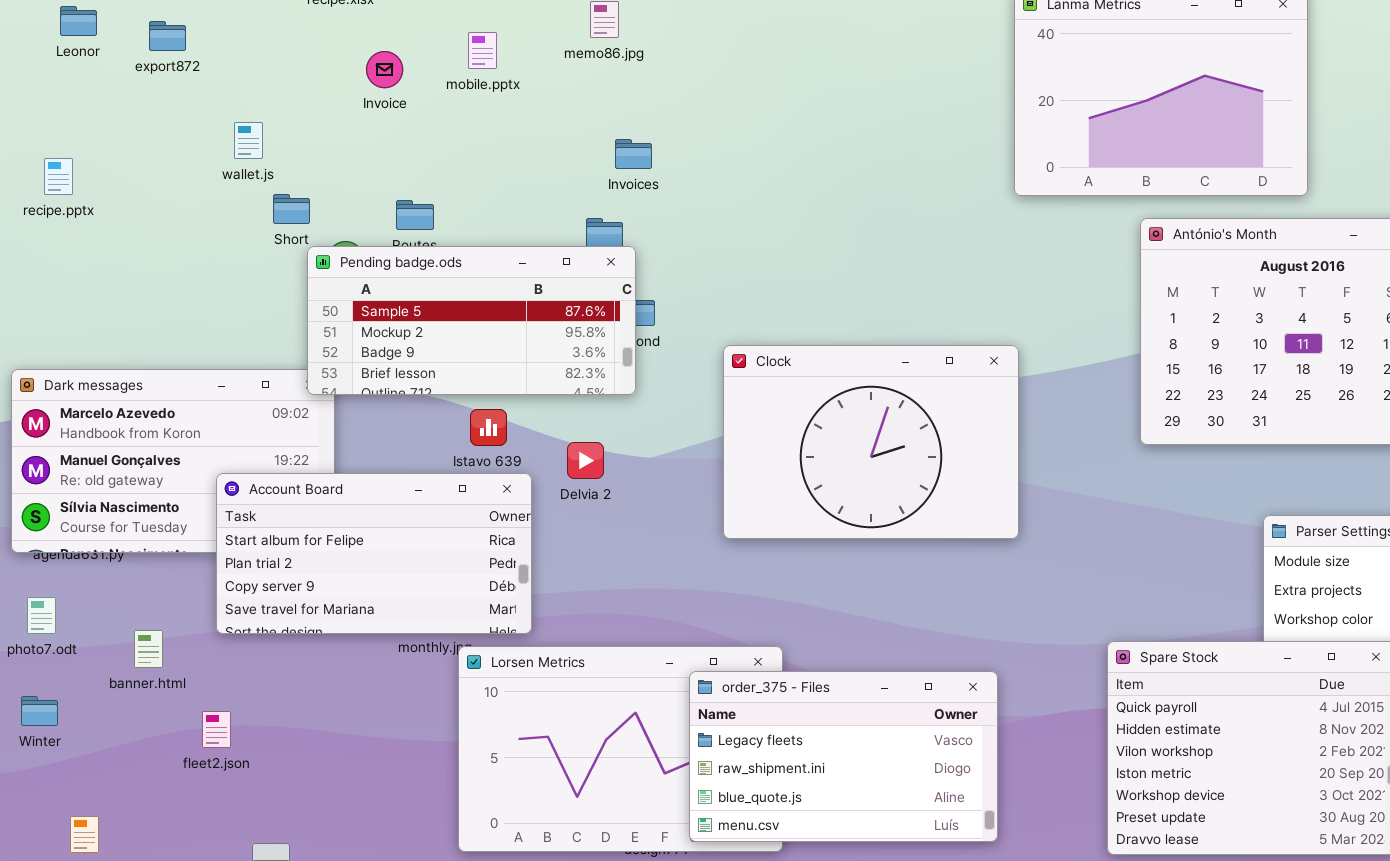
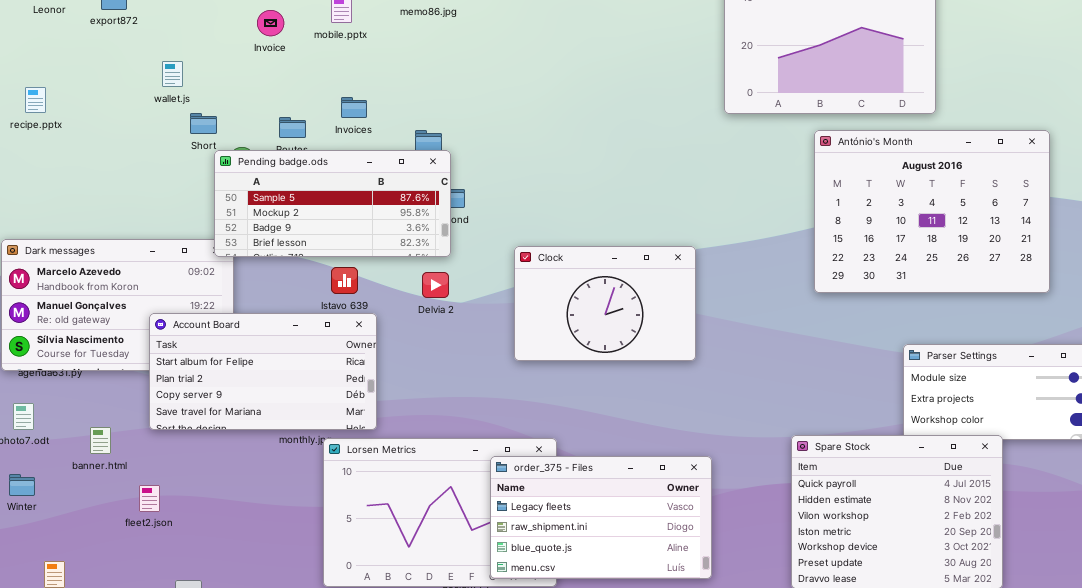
Invoices: [615,139,652,169] -> [341,97,367,118], moved
Clock: [723,345,1019,539] -> [514,246,696,361], resized
Delvia 2: [567,442,604,479] -> [422,272,449,298], moved

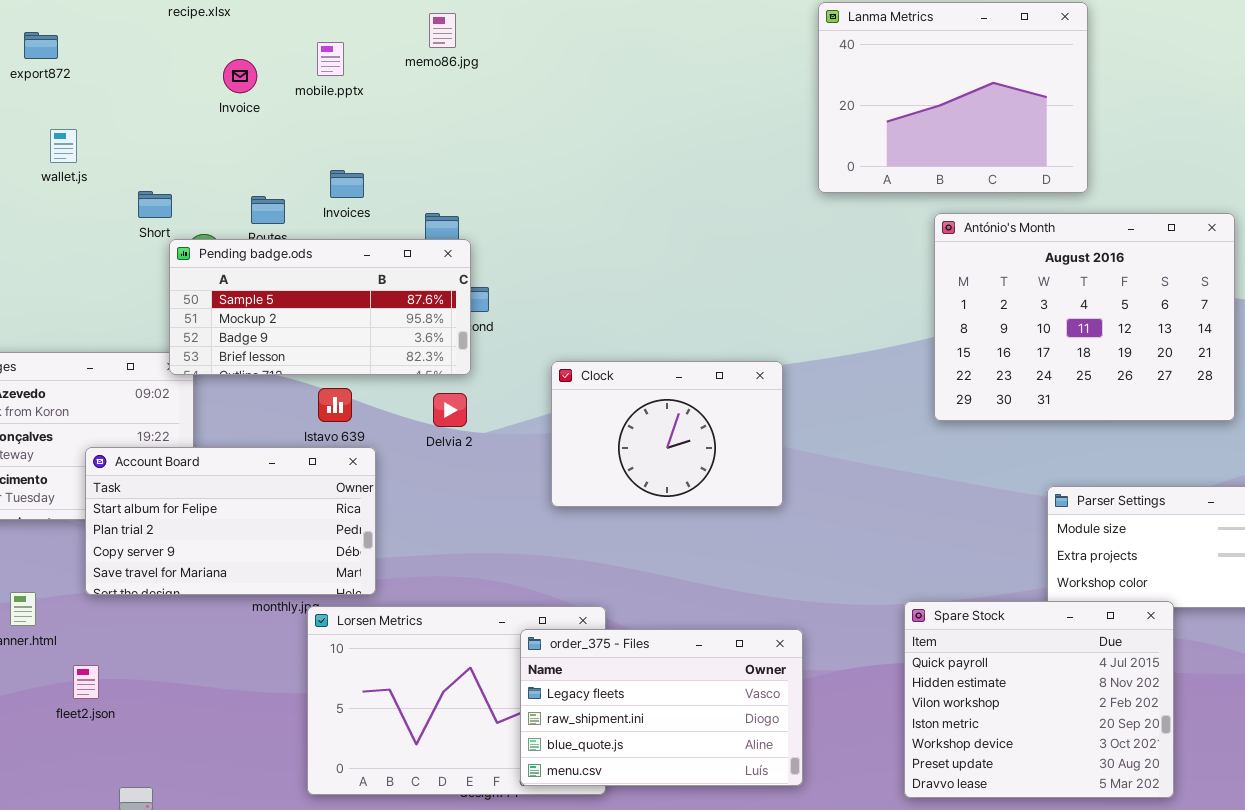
wallet.js: [162,61,183,87] -> [50,129,77,163], moved

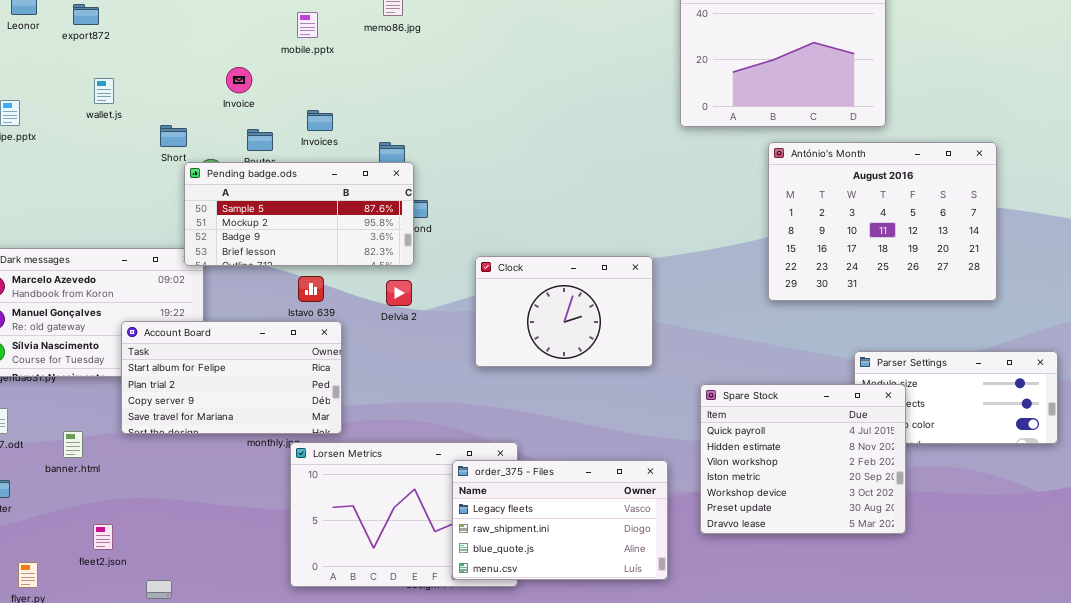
Invoice: [223,59,257,93] -> [226,67,252,93], moved
Spare Stock: [904,601,1174,798] -> [700,384,906,534], moved
fleet2.json: [73,665,99,699] -> [93,524,113,550], moved

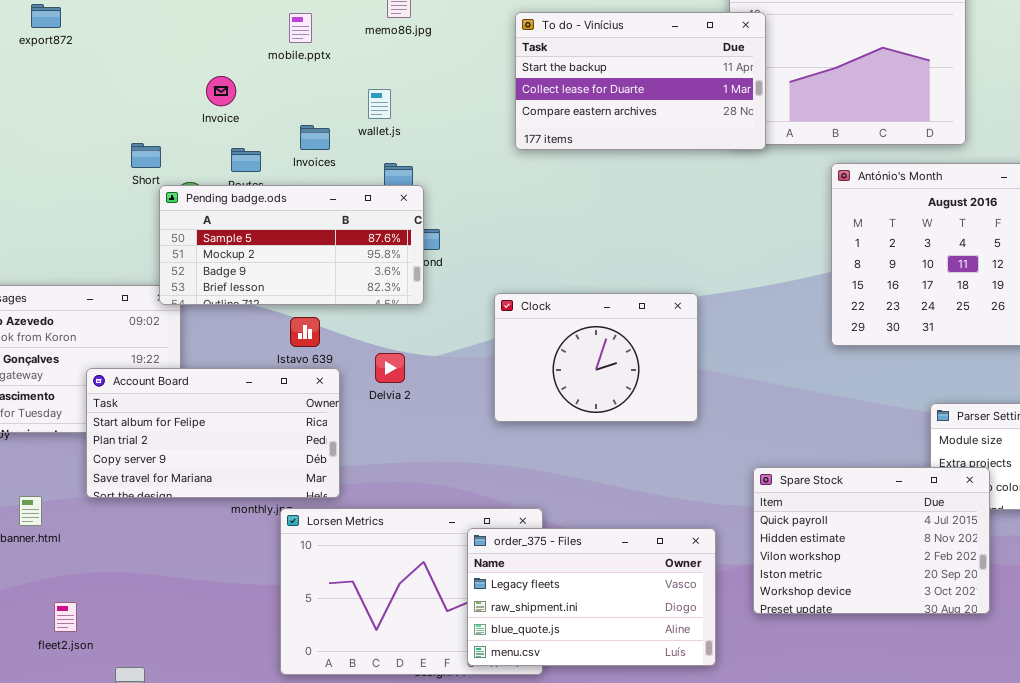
To do - Vinícius: none -> [515,12,766,150], opened
wallet.js: [94,78,114,104] -> [368,89,391,119], moved
Delvia 2: [386,280,412,306] -> [375,353,405,383], moved
Spare Stock: [700,384,906,534] -> [753,467,990,614], resized

